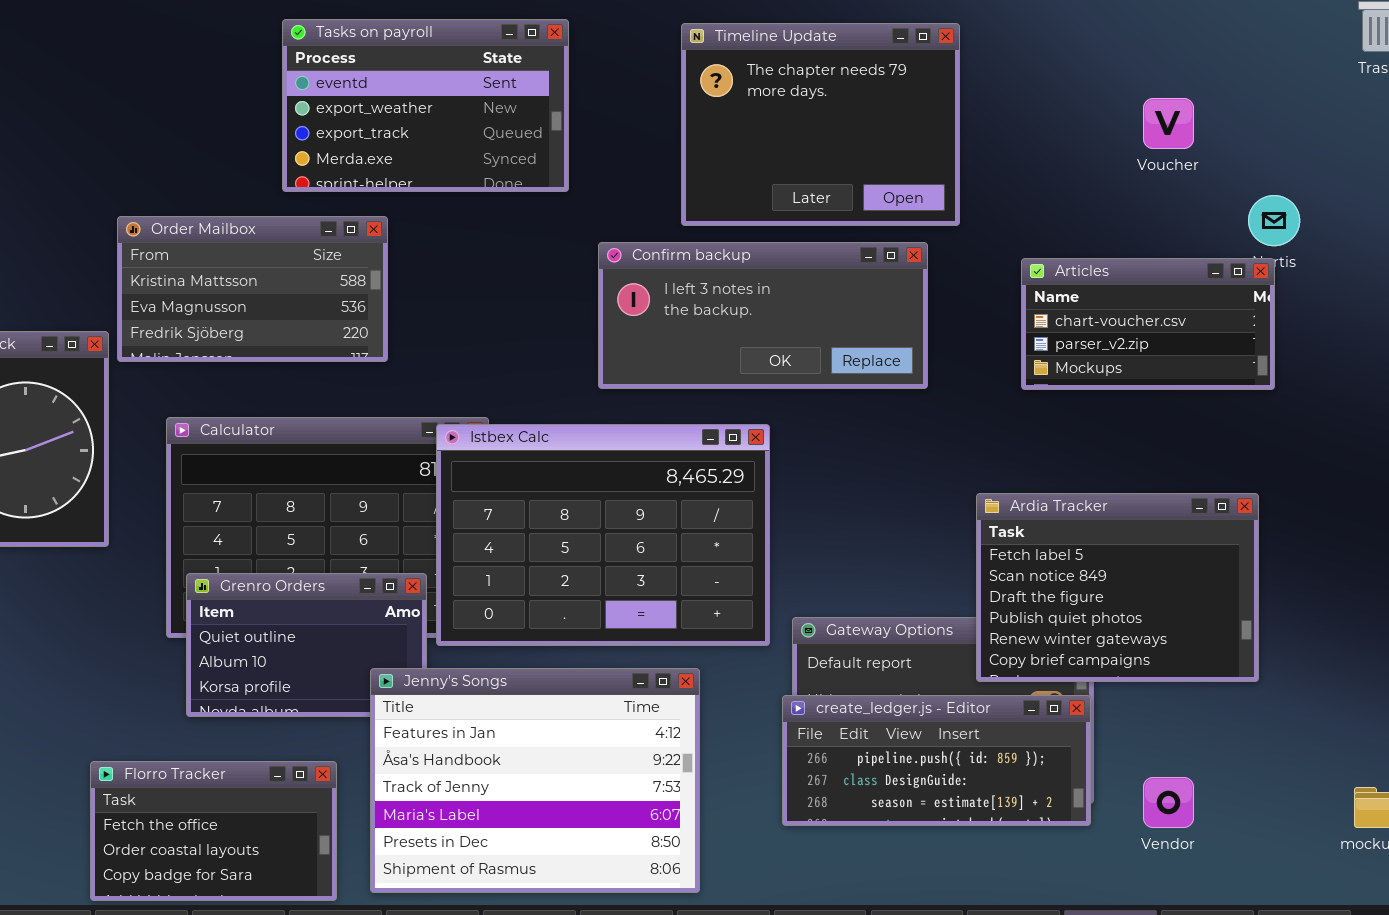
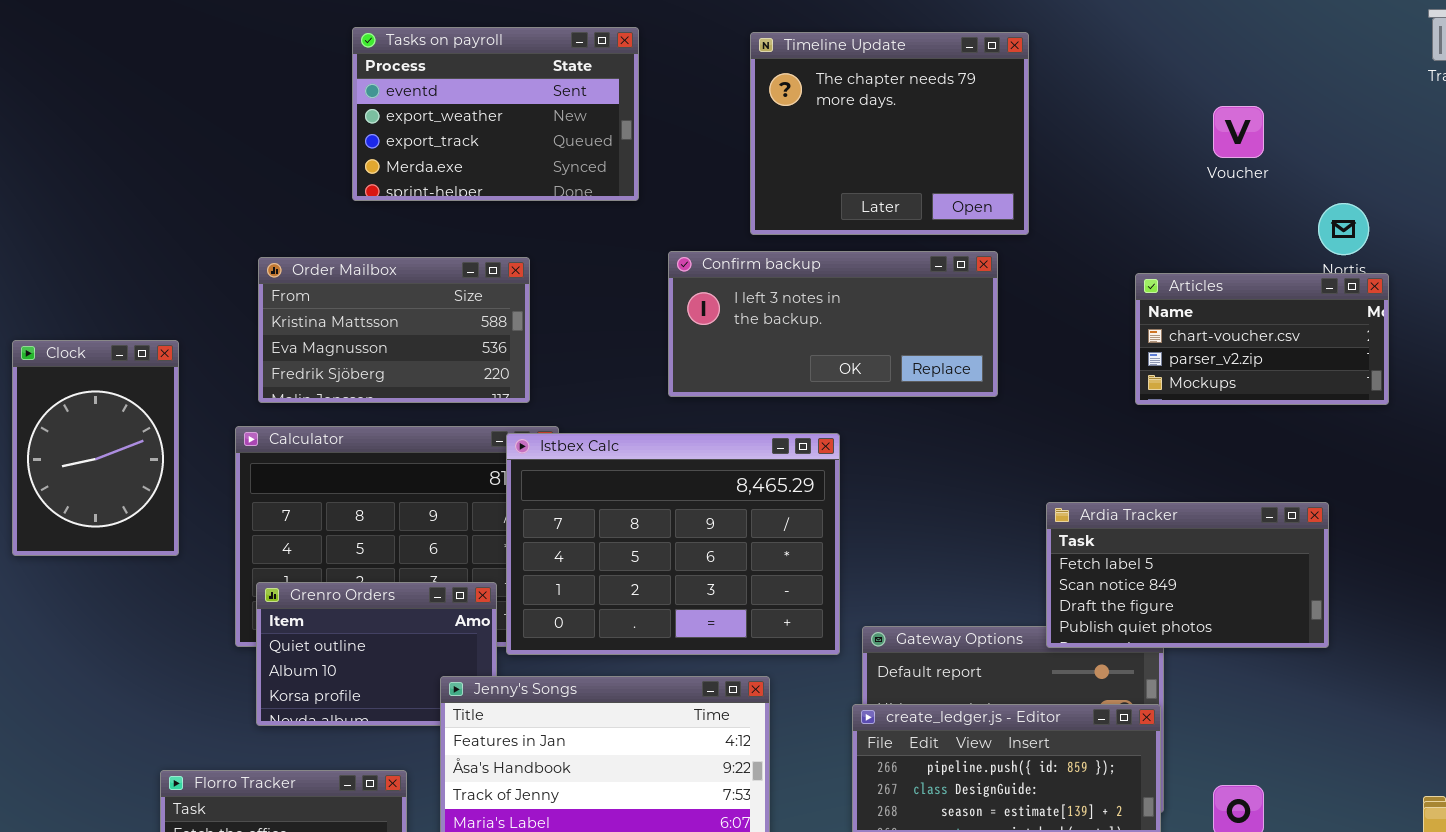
Order Mailbox: [117,216,388,362] -> [258,257,530,403], moved
Articles: [1021,258,1275,390] -> [1135,273,1389,405], moved
Ardia Tracker: [976,493,1259,682] -> [1046,502,1329,648], resized

